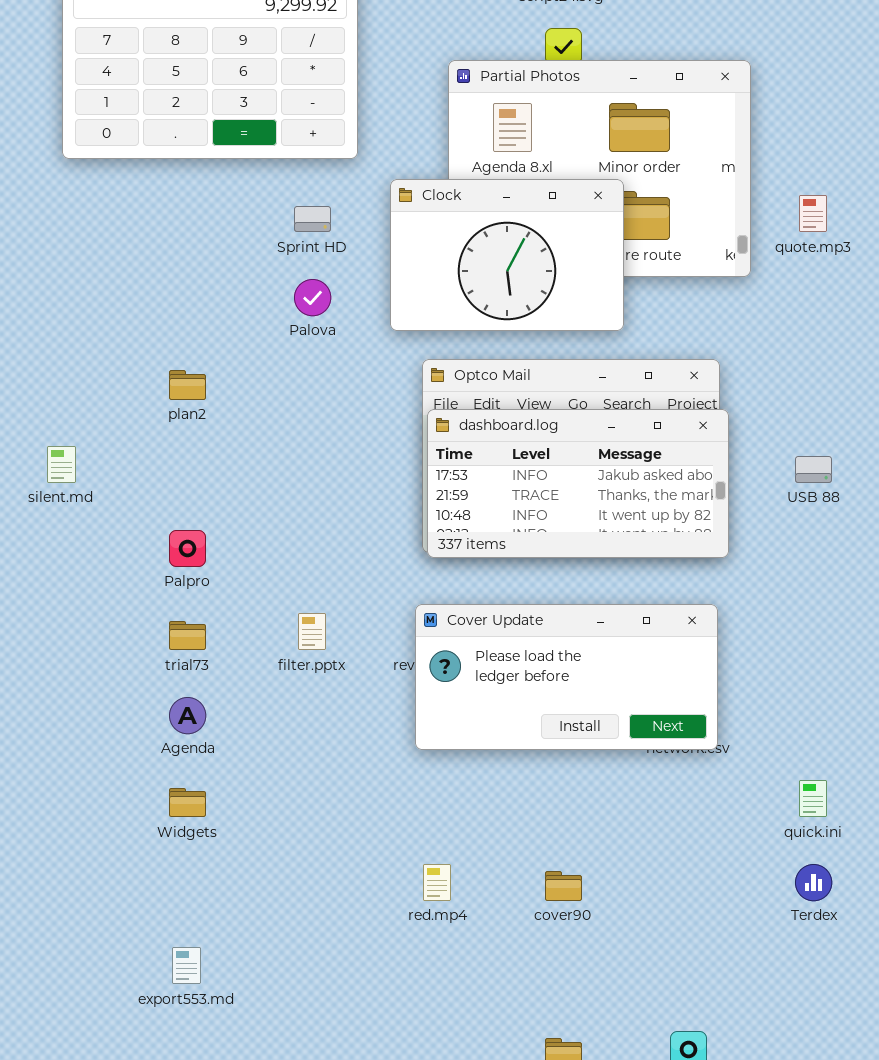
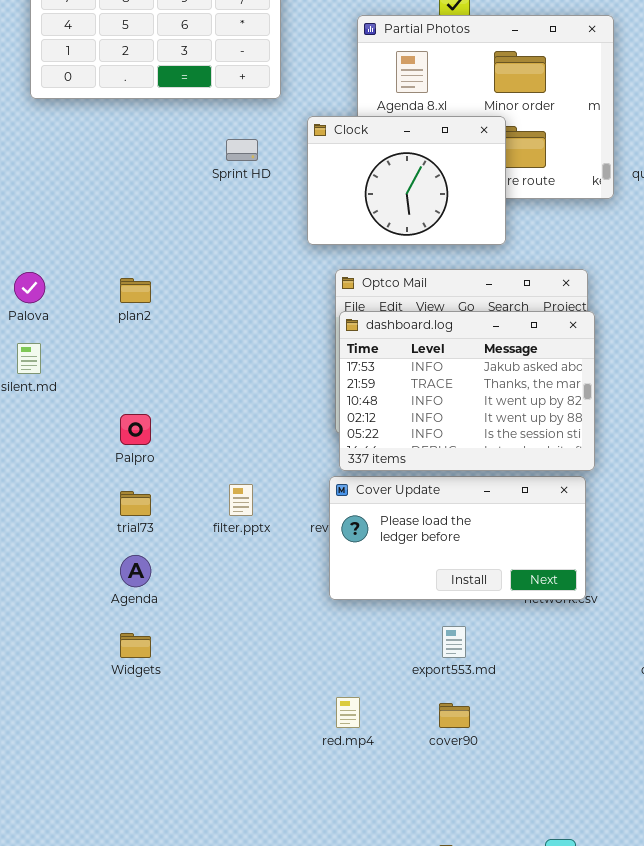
Palova: [294,279,331,316] -> [14,272,45,303], moved
dashboard.log: [427,409,729,558] -> [339,311,595,471], resized
export553.md: [172,947,201,984] -> [442,626,466,658], moved

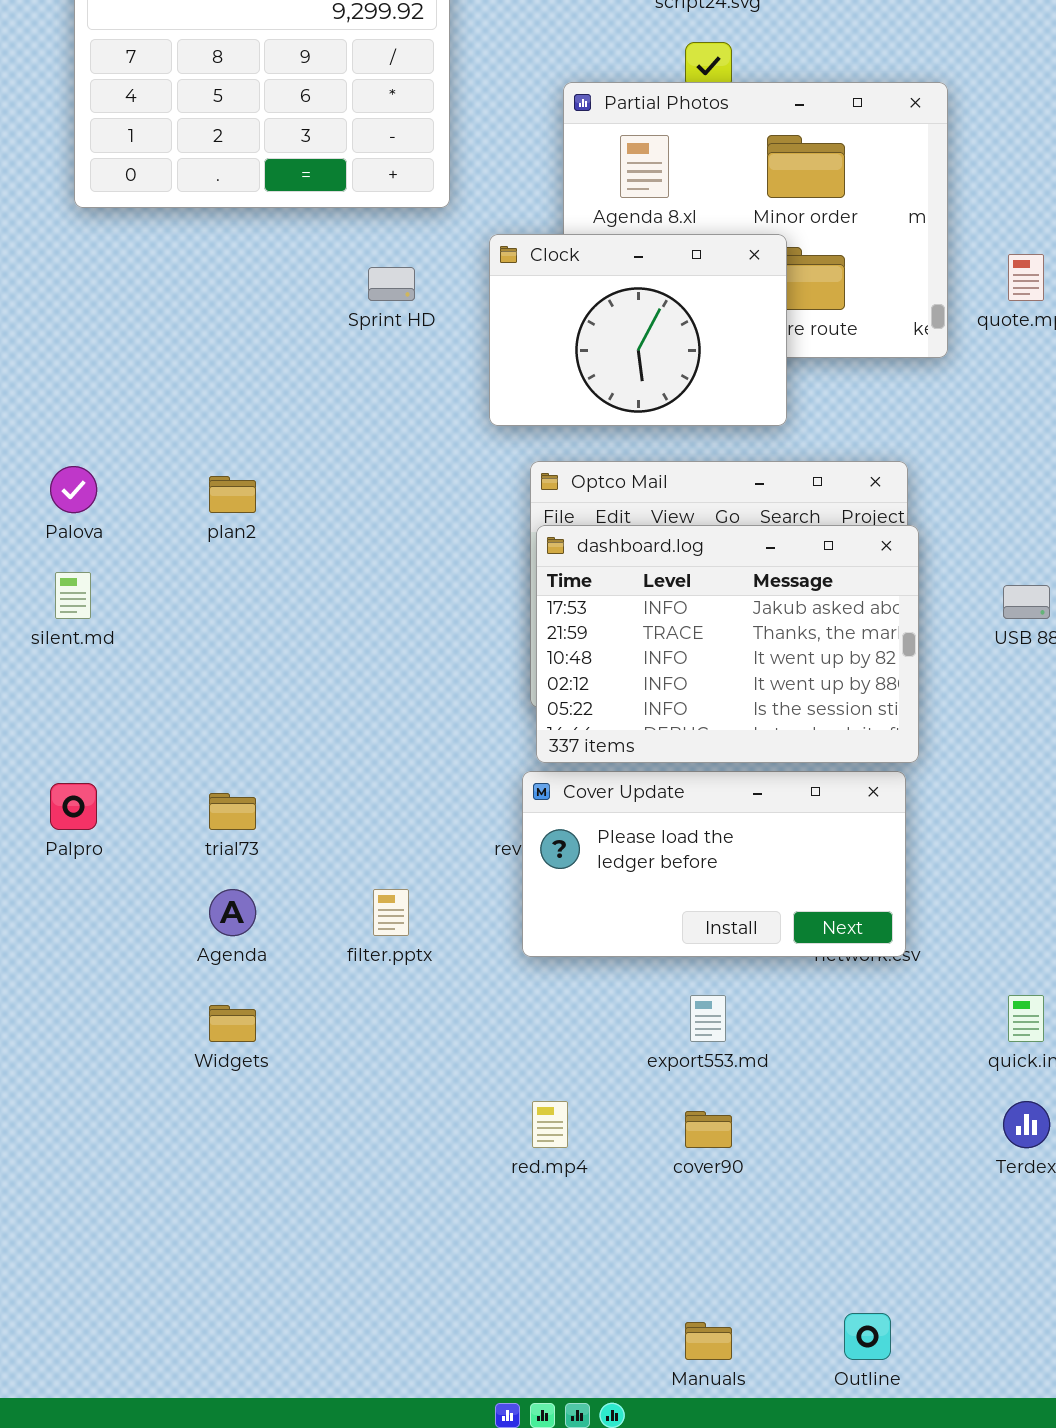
Palpro: [120,414,151,445] -> [50,783,97,830], moved
filter.pptx: [229,484,253,516] -> [373,889,409,936], moved

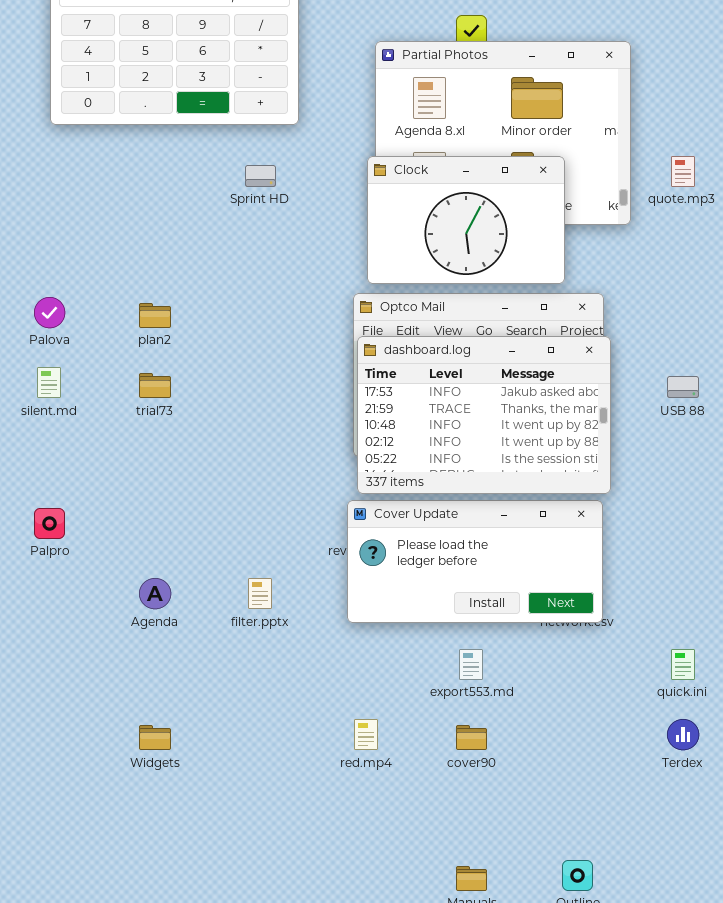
Clock: [489,234,787,426] -> [367,156,565,284], moved
trial73: [209,793,256,830] -> [139,373,171,398], moved
Widgets: [209,1005,256,1042] -> [139,725,171,750], moved

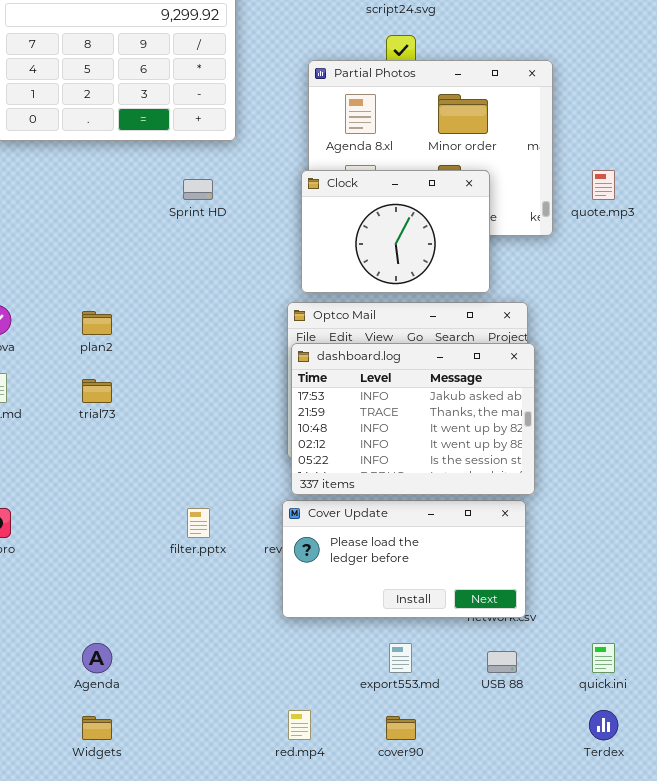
USB 88: [667,376,699,398] -> [487,651,517,673], moved
Agenda: [139,578,171,609] -> [82,643,112,673], moved
filter.pptx: [248,578,272,609] -> [187,508,210,538], moved

